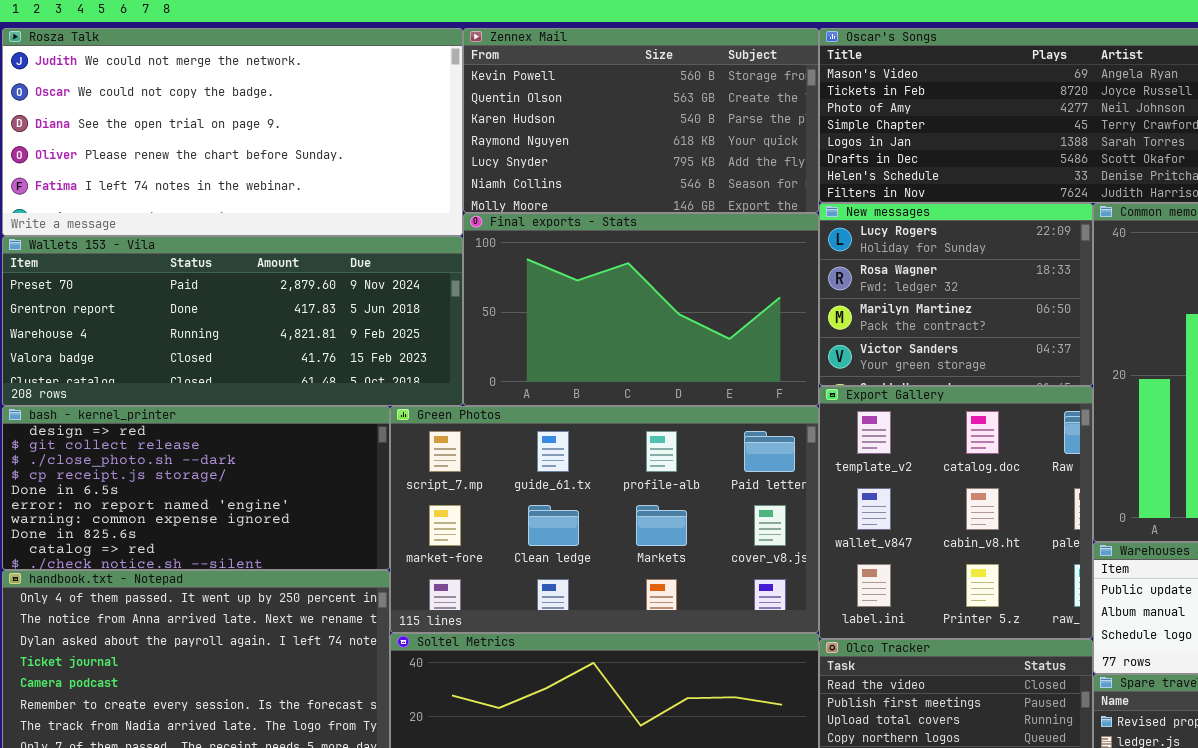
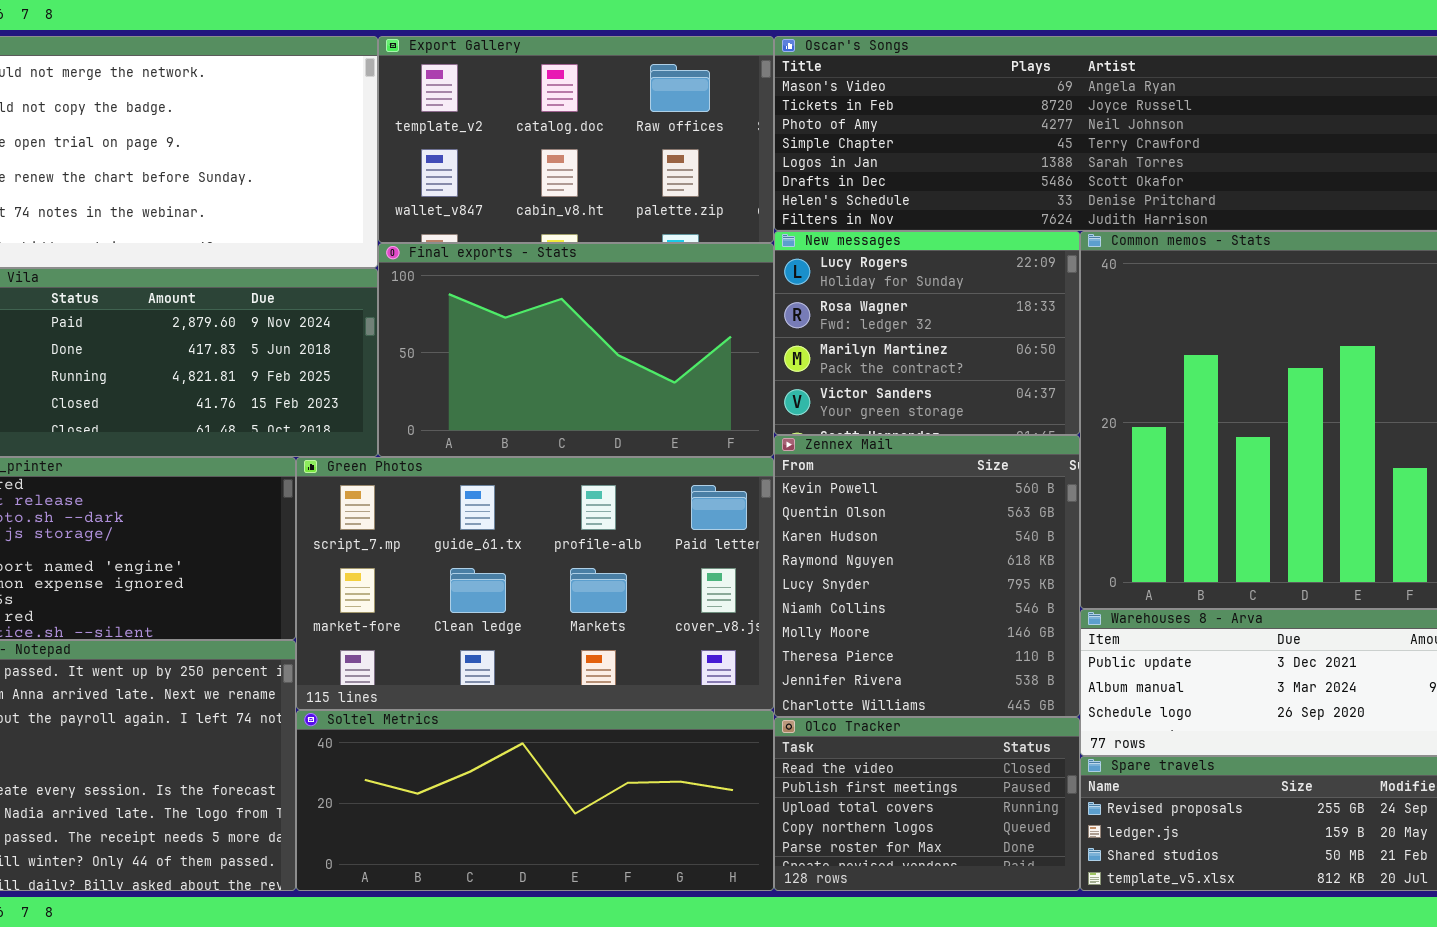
Zennex Mail: [463,28,819,213] -> [774,435,1080,717], moved, resized
Export Gallery: [819,386,1093,639] -> [378,36,774,243], moved, resized

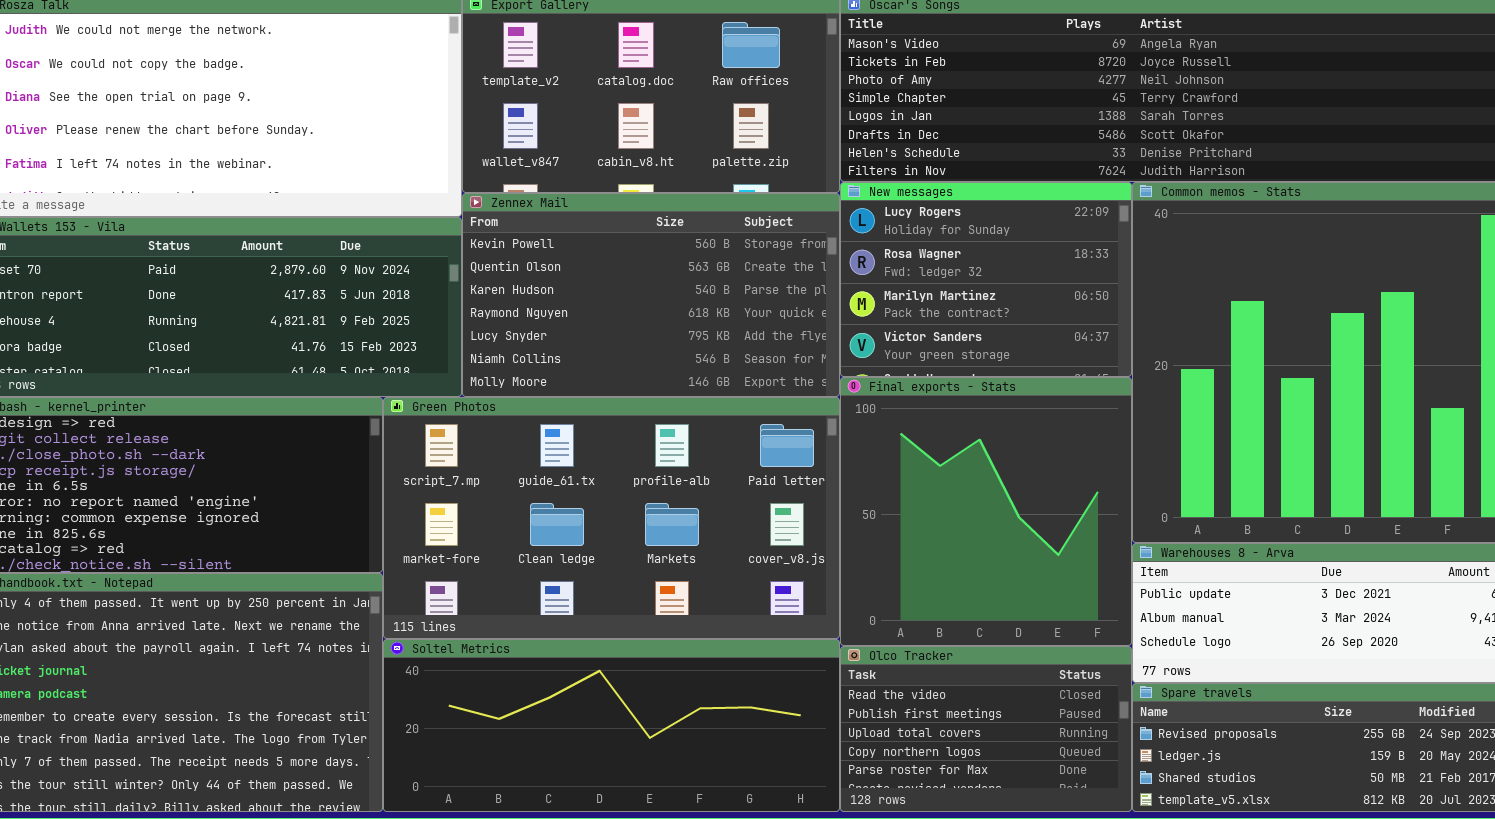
Final exports - Stats: [378,243,774,457] -> [840,377,1132,646], moved, resized
Zennex Mail: [774,435,1080,717] -> [462,193,840,397], moved, resized

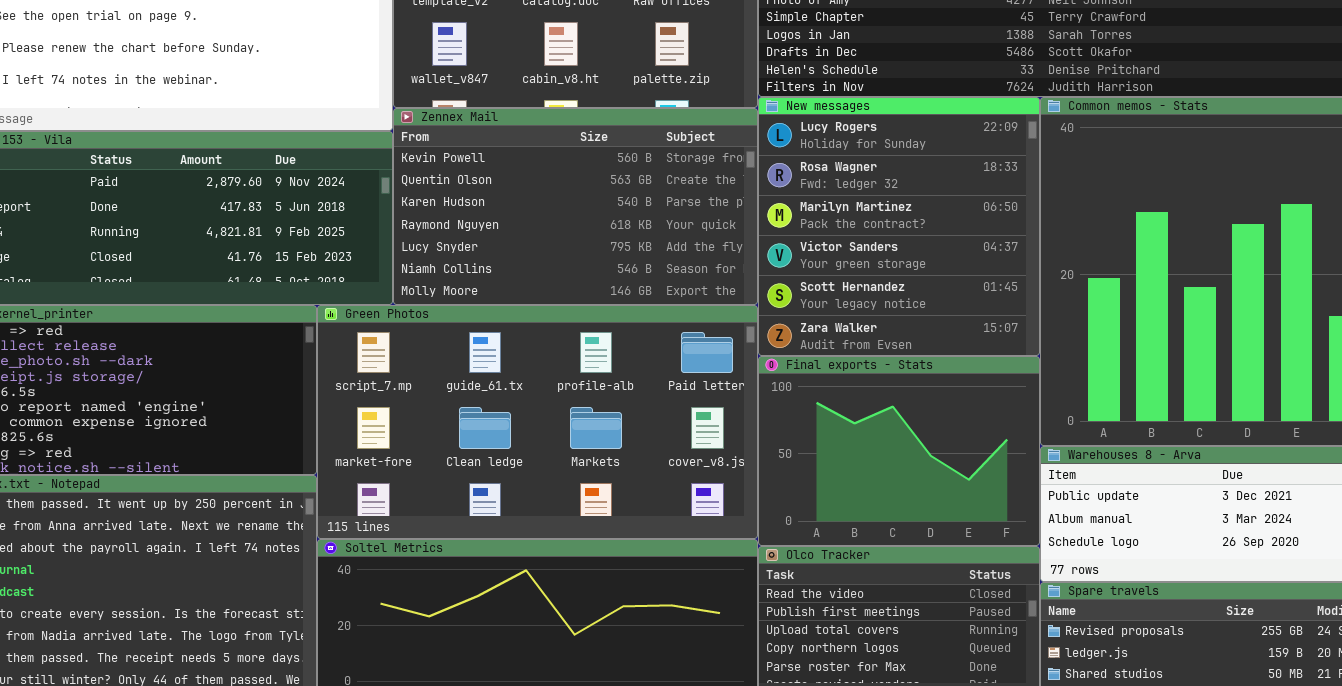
New messages: [840,182,1132,377] -> [758,97,1040,356], resized
Final exports - Stats: [840,377,1132,646] -> [758,356,1040,546], resized

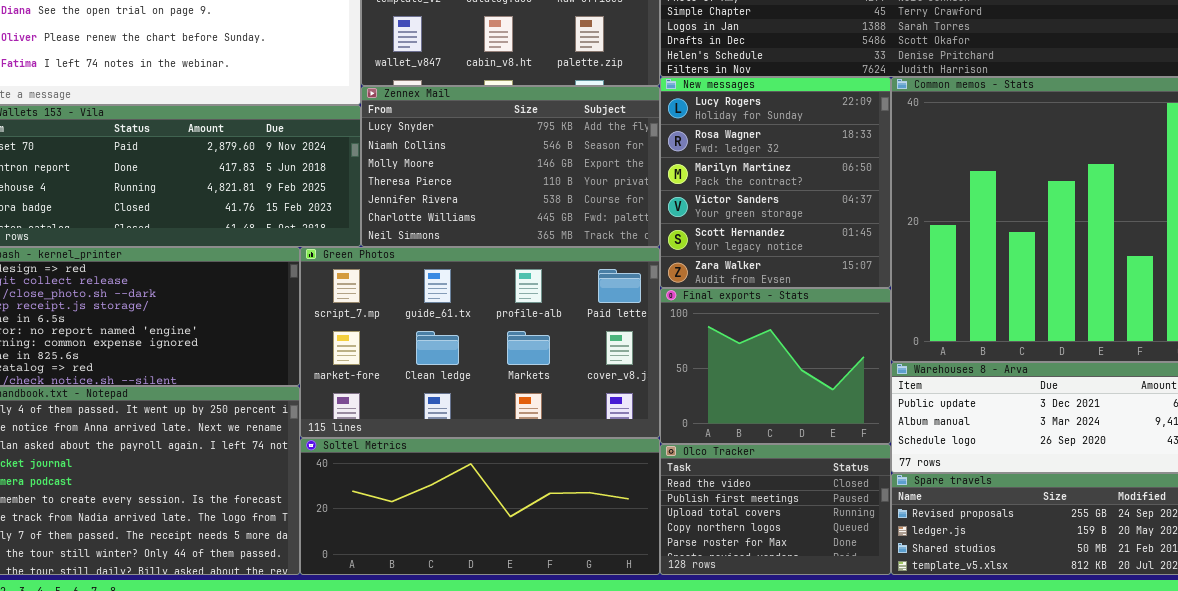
Zennex Mail: [393,108,758,305] -> [361,86,660,247], scrolled down 4 rows

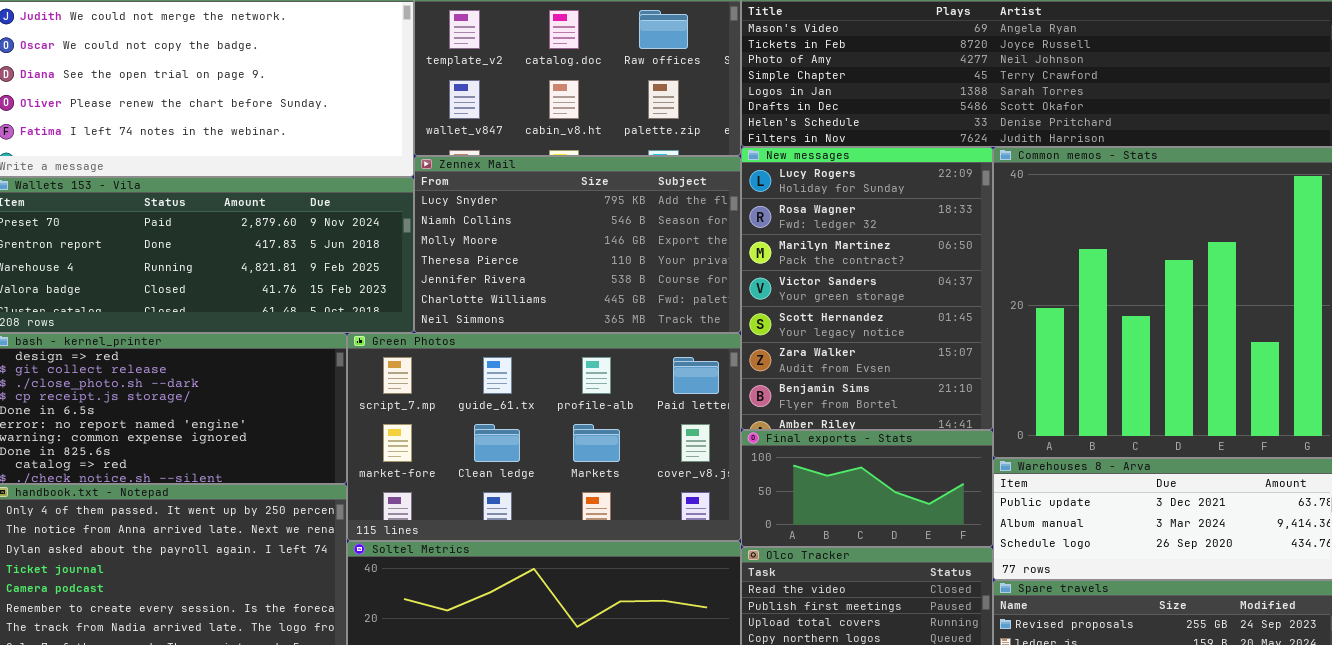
New messages: [660,77,891,288] -> [741,147,993,430], resized
Final exports - Stats: [660,288,891,444] -> [741,430,993,547], resized

